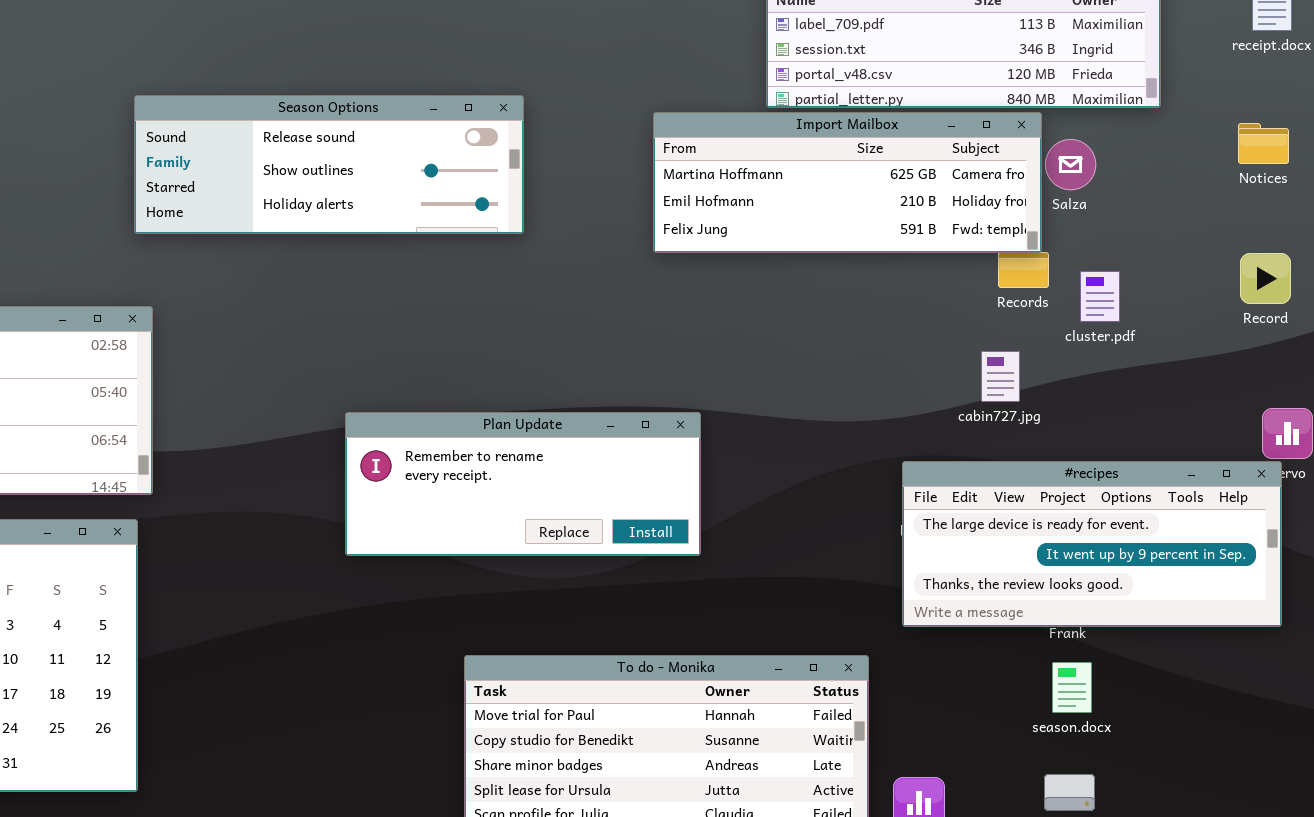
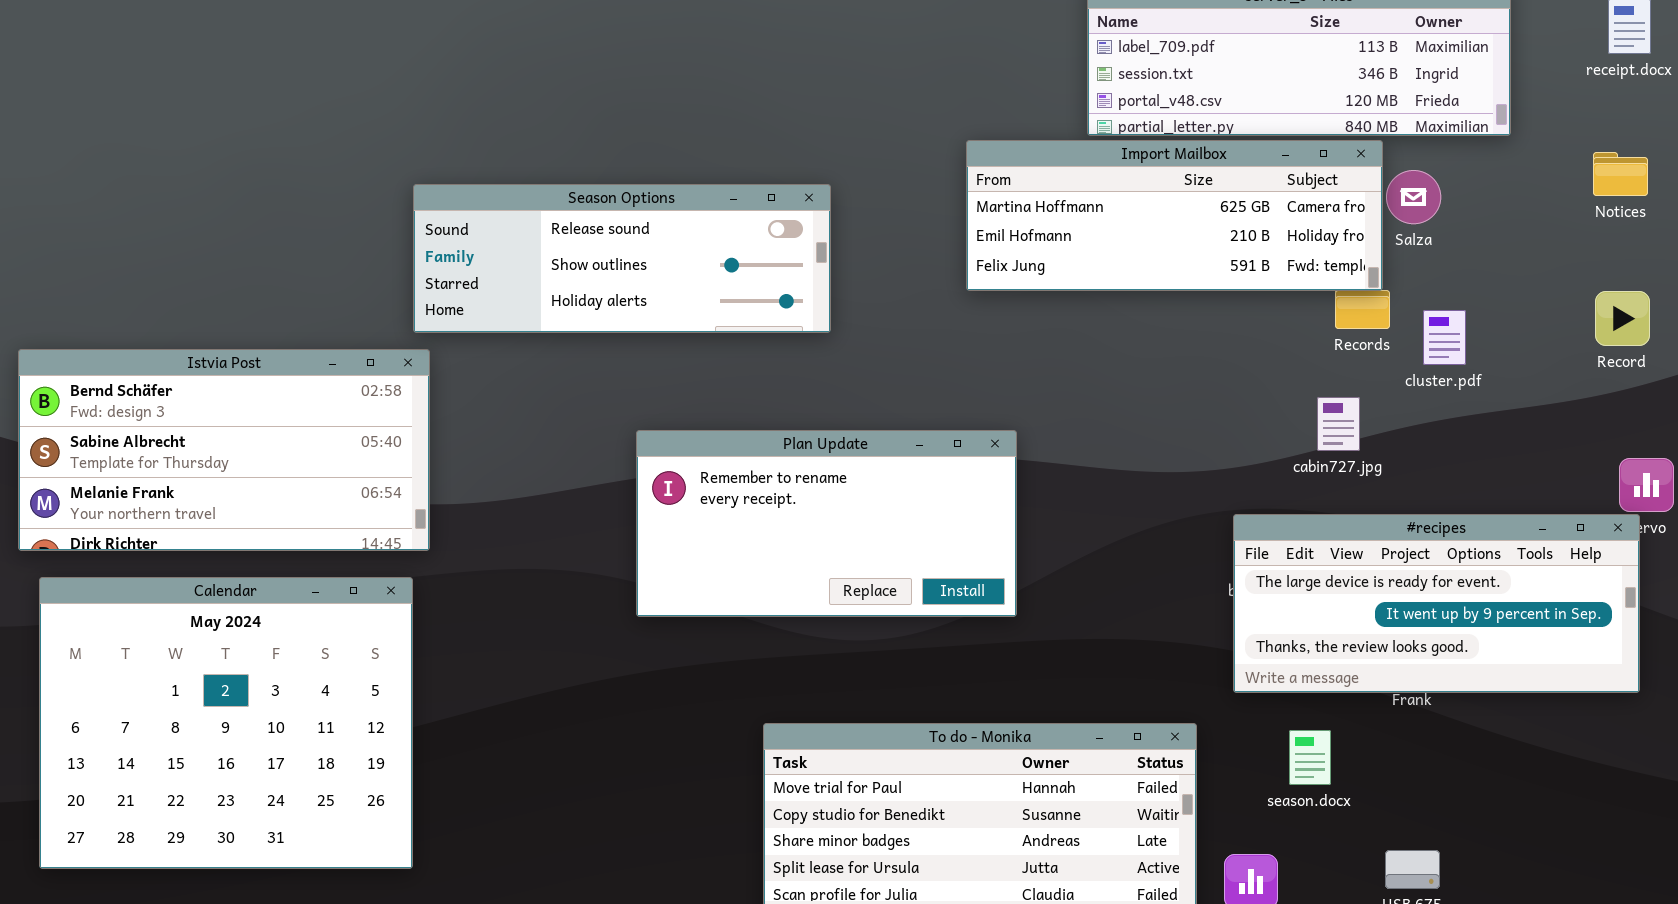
Season Options: [134,95,524,234] -> [413,184,831,333], moved
Plan Update: [345,412,701,556] -> [636,430,1017,617], resized
season.docx: [1052,662,1092,713] -> [1289,730,1331,785], moved

